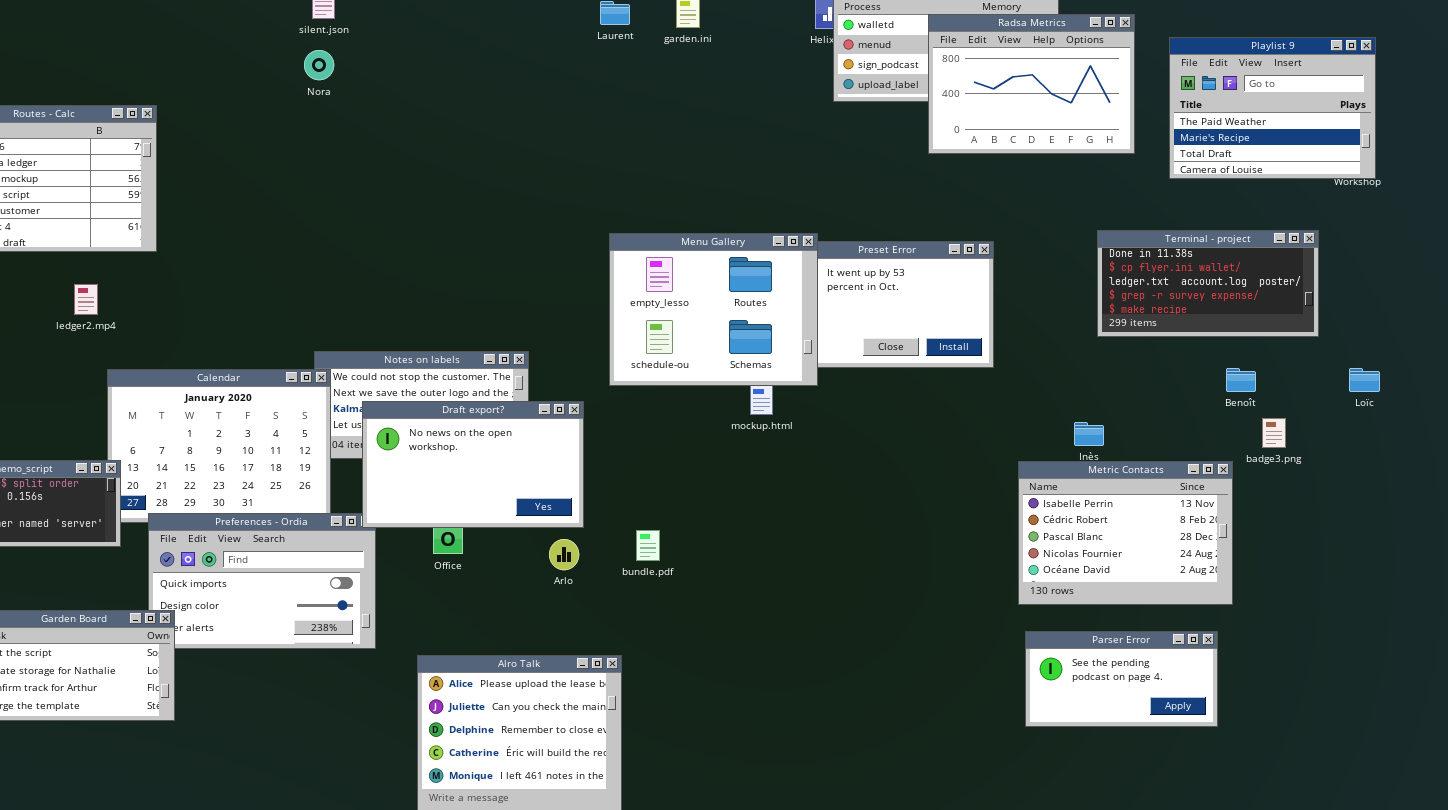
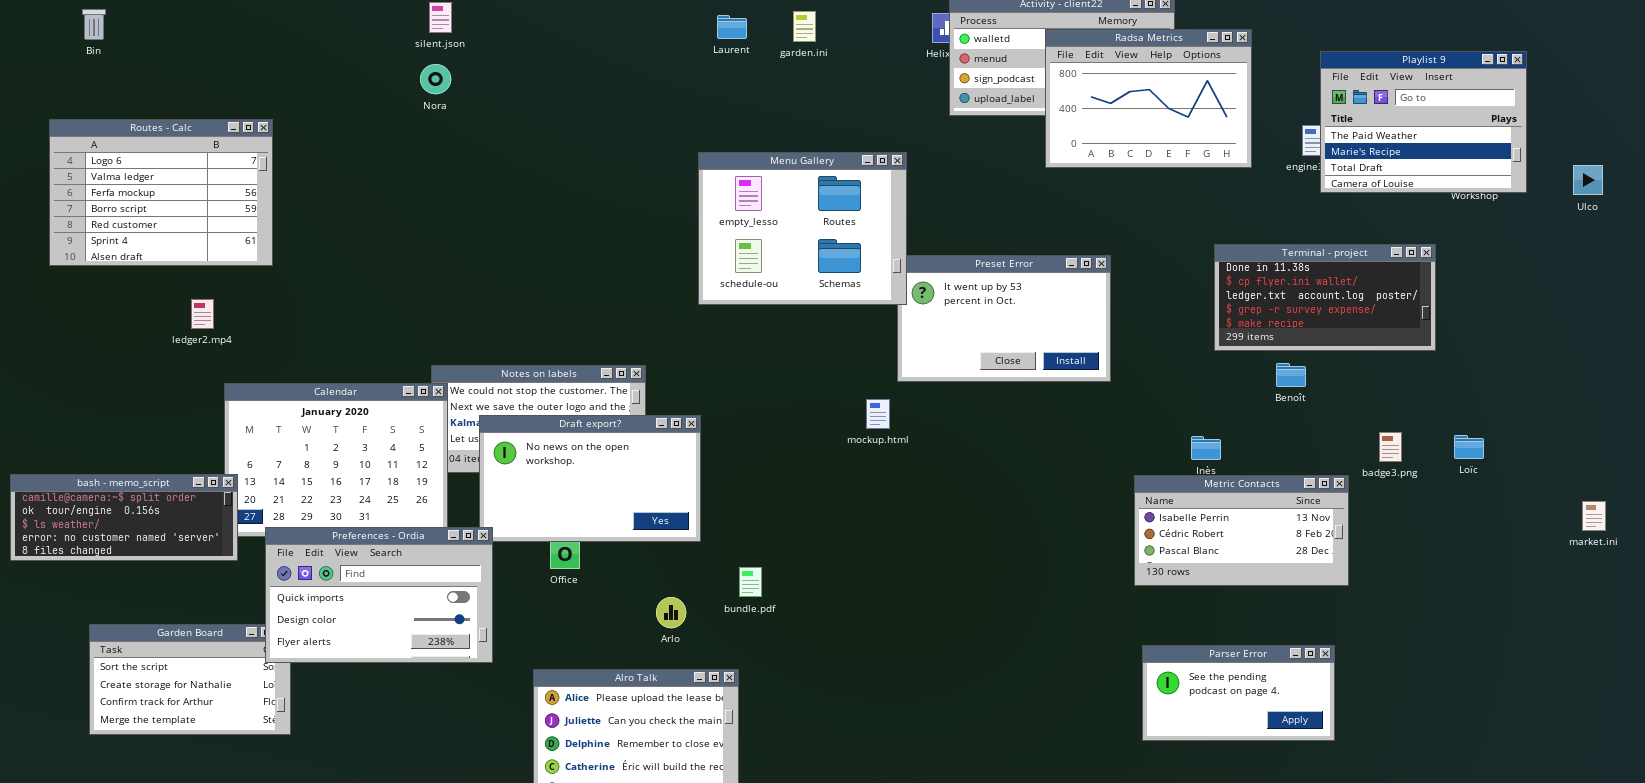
Playlist 9: [1169,37,1376,179] -> [1320,51,1527,193], moved
Menu Gallery: [609,233,818,386] -> [698,152,907,305], moved
Benoît: [1226,368,1256,392] -> [1276,363,1306,387], moved
Loïc: [1349,368,1380,392] -> [1454,435,1484,459], moved
Metric Contacts: [1018,461,1233,605] -> [1134,475,1349,586], resized
Preferences - Ordia: [148,513,376,649] -> [265,527,493,663], raised
bundle.pdf: [636,530,660,561] -> [739,567,762,597], moved
Arlo: [549,539,579,570] -> [656,597,686,628], moved

